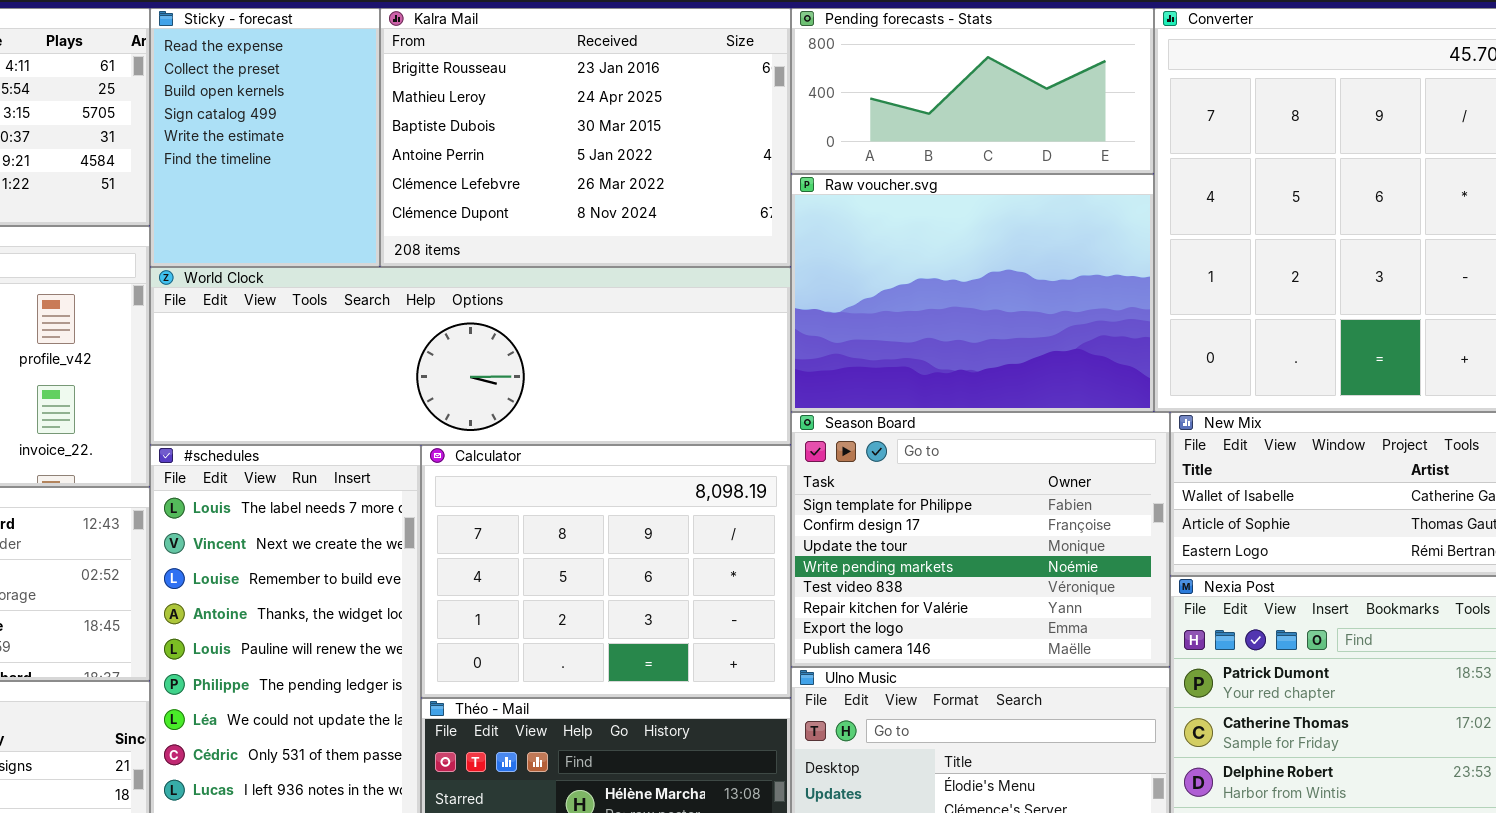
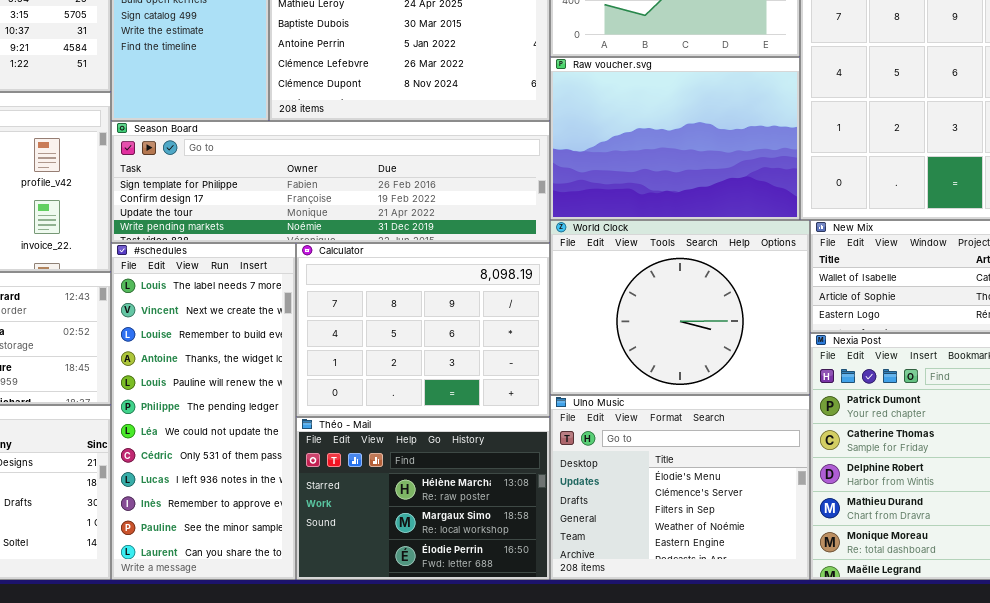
World Clock: [150,267,791,445] -> [550,220,810,395], moved, resized
Season Board: [791,412,1170,667] -> [111,121,550,243], moved, resized

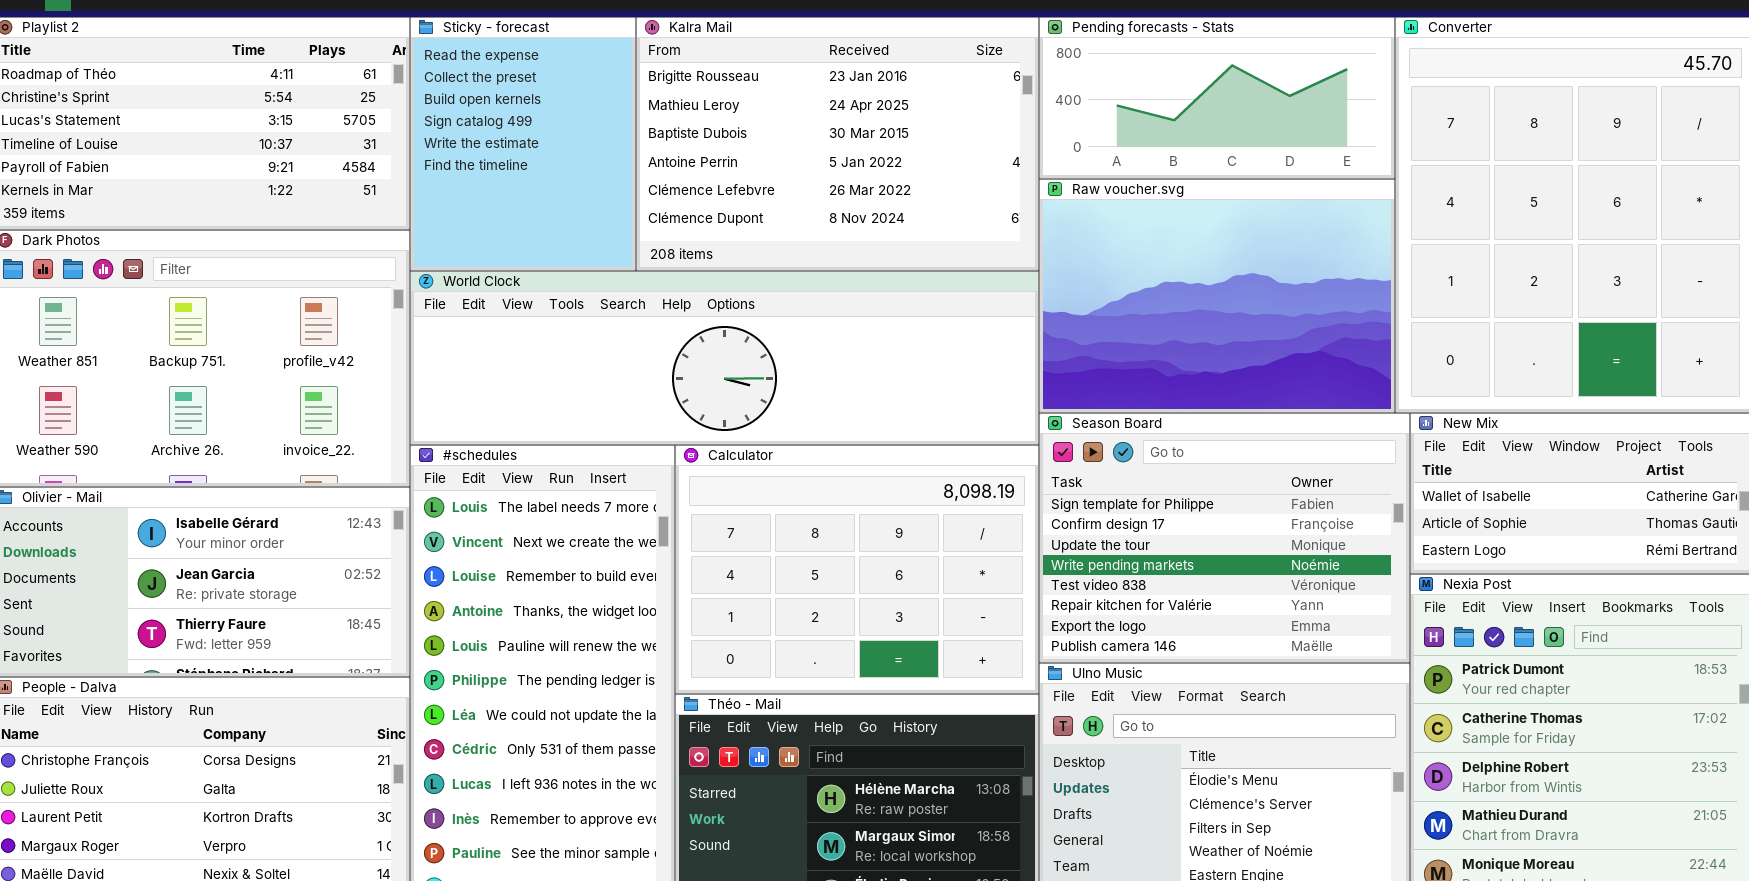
Season Board: [111,121,550,243] -> [1039,413,1410,663], moved, resized
World Clock: [550,220,810,395] -> [410,271,1039,445], moved, resized

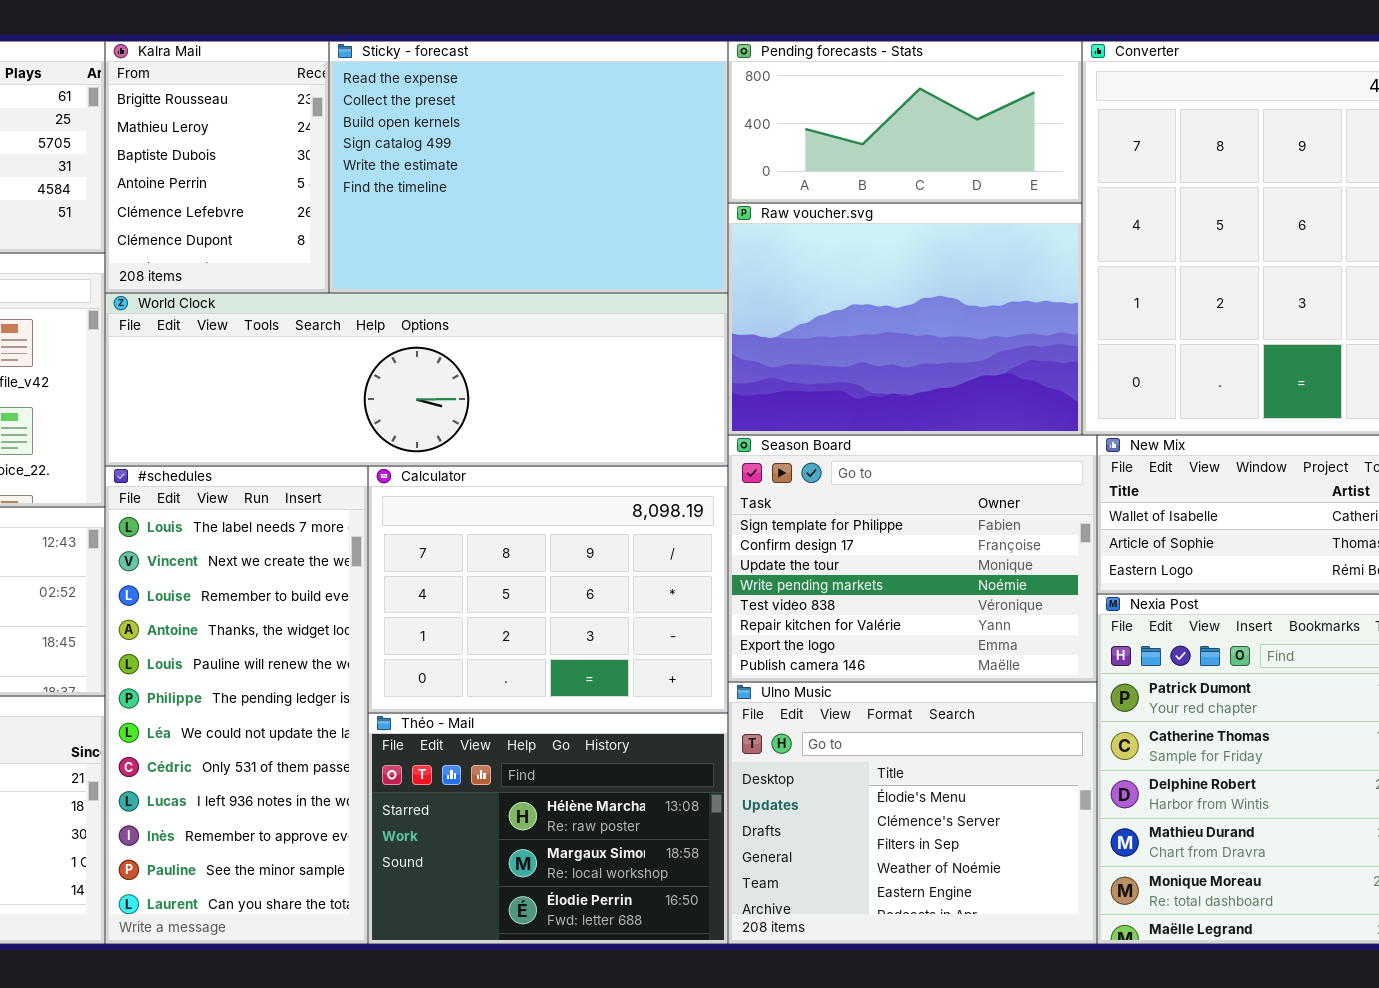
Sticky - forecast: [410,17,636,271] -> [329,41,728,293], moved, resized
Kalra Mail: [636,17,1039,271] -> [105,41,329,293], moved, resized

